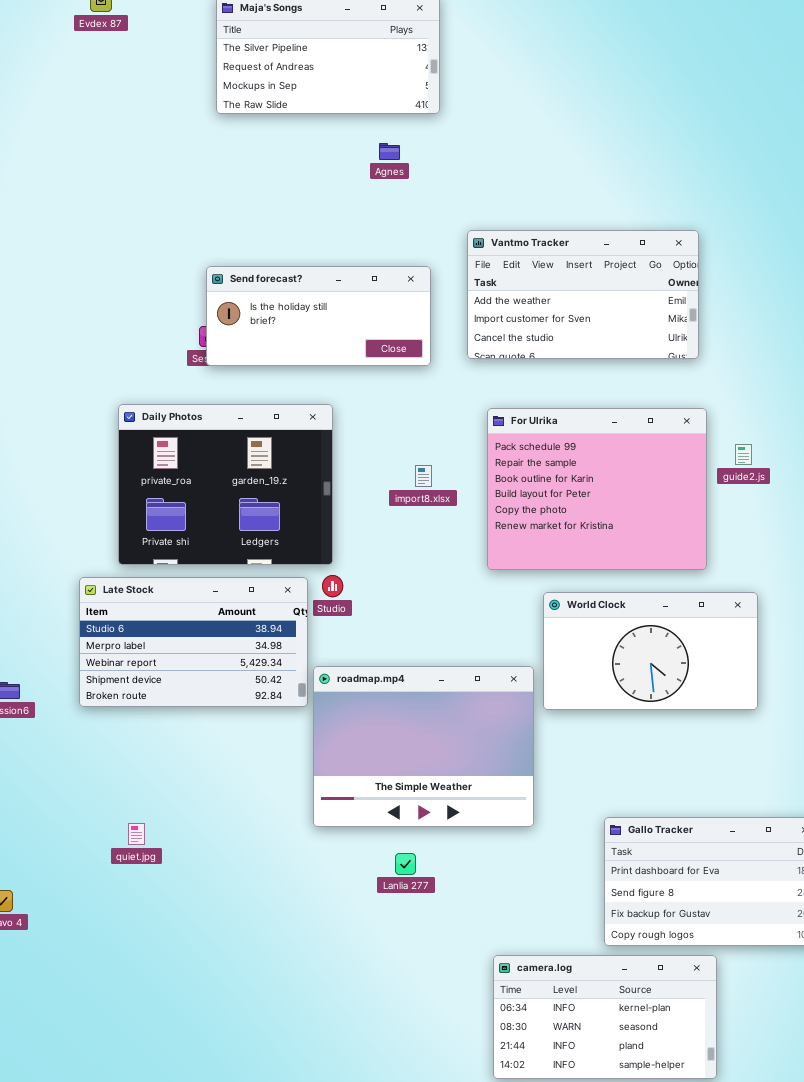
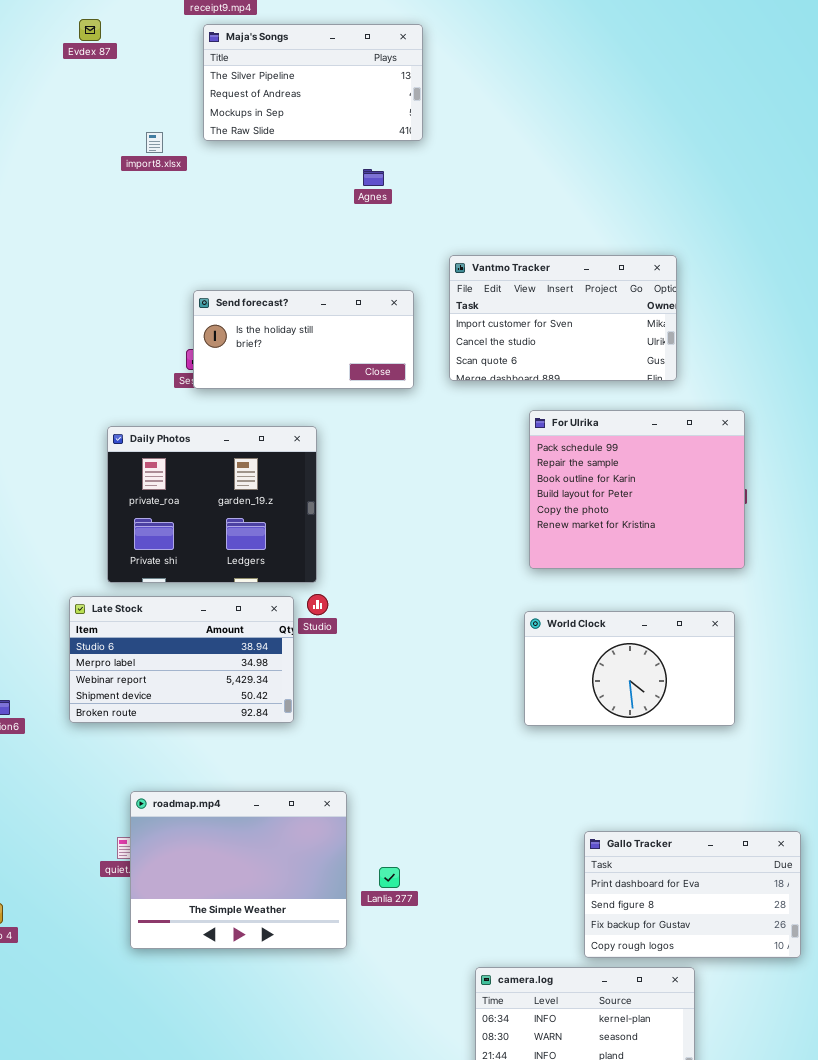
Vantmo Tracker: [467,230,699,359] -> [449,255,677,381], scrolled down 1 row
For Ulrika: [487,408,707,570] -> [529,410,745,569], moved
import8.xlsx: [415,465,432,487] -> [146,132,163,153], moved
roadmap.mp4: [313,666,534,827] -> [130,791,347,949], moved

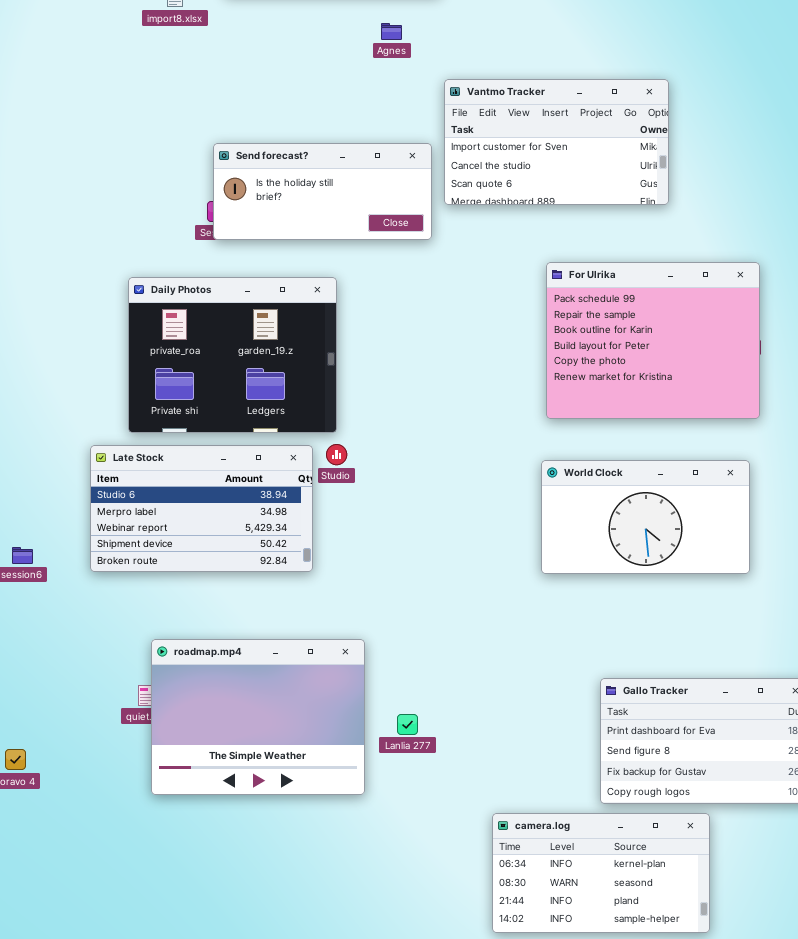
Vantmo Tracker: [449,255,677,381] -> [444,79,669,205], moved

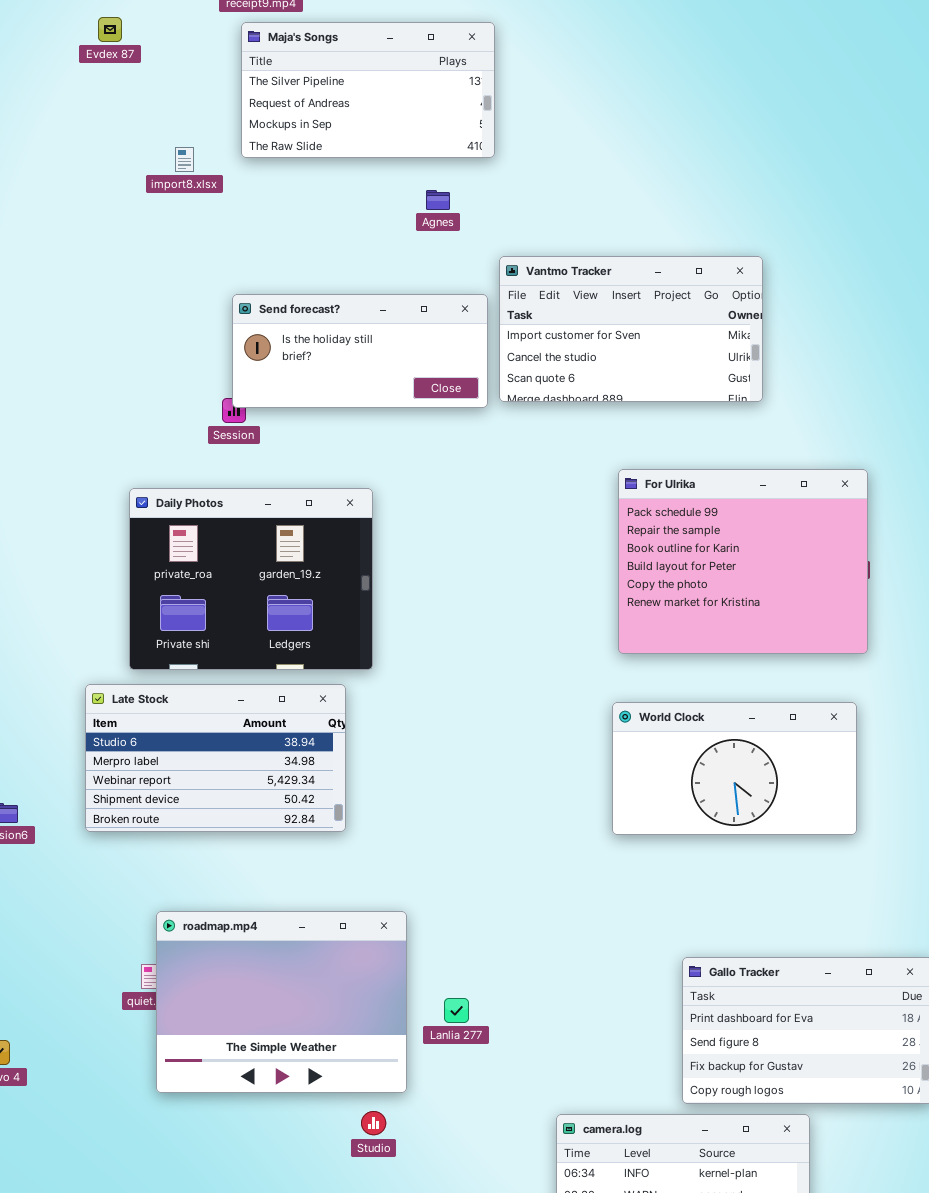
Send forecast?: [213,143,432,240] -> [232,294,488,408], moved
Studio: [326,444,347,465] -> [361,1111,386,1135], moved

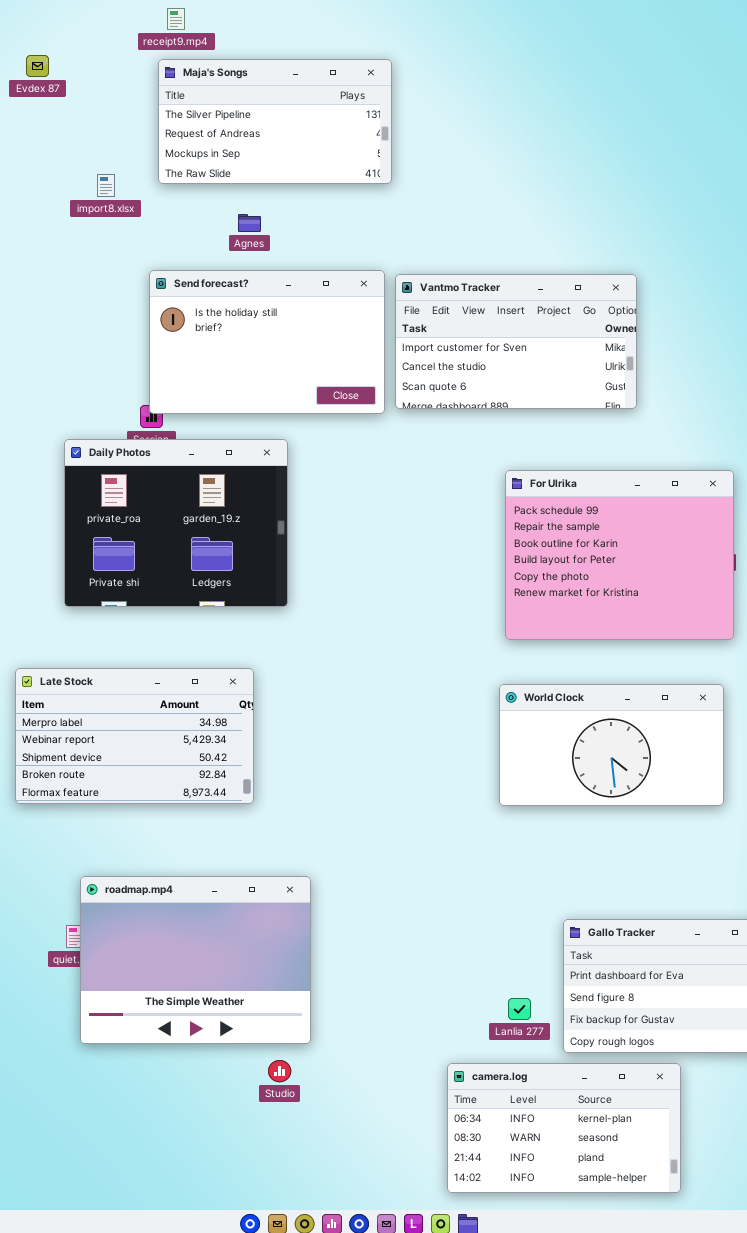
Agnes: [426,190,450,210] -> [238,214,261,232], moved
Send forecast?: [232,294,488,408] -> [149,270,385,414], resized
Daily Photos: [129,488,373,670] -> [64,439,288,607], moved
Late Stock: [85,684,346,832] -> [15,668,254,804], scrolled down 1 row
Lanlia 277: [444,998,469,1023] -> [508,998,531,1020], moved

